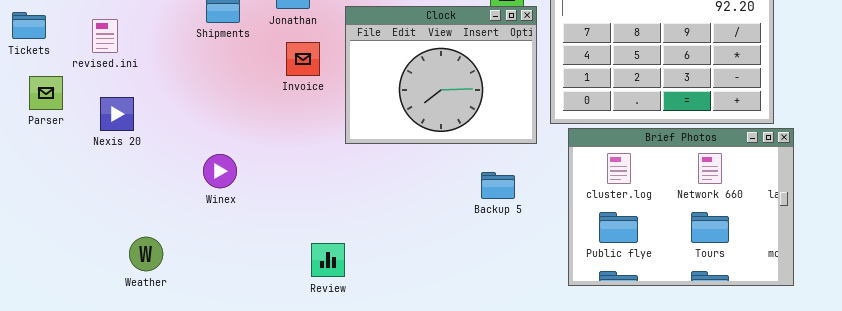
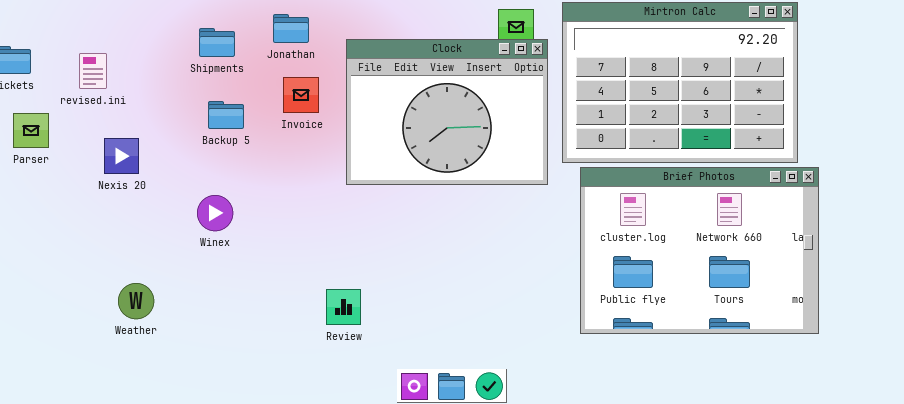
Nexis 20: [100,97,134,131] -> [104,138,139,174], moved
Backup 5: [481,172,515,199] -> [208,101,244,129], moved
Review: [311,243,345,277] -> [326,289,361,325], moved

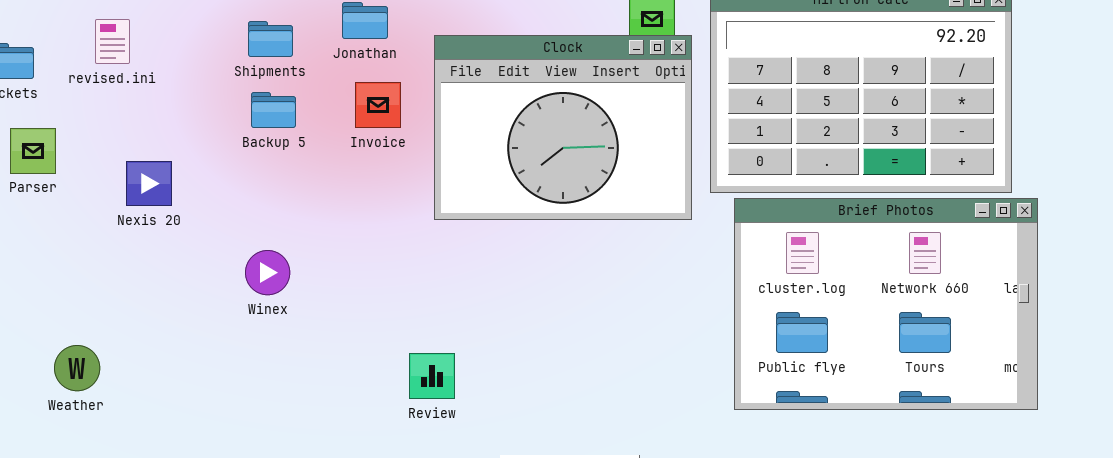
revised.ini: [79,53,107,89] -> [95,19,130,64], moved
Backup 5: [208,101,244,129] -> [251,92,296,128], moved
Winex: [197,195,233,231] -> [245,250,290,295], moved
Weather: [118,283,154,319] -> [54,345,100,391], moved

